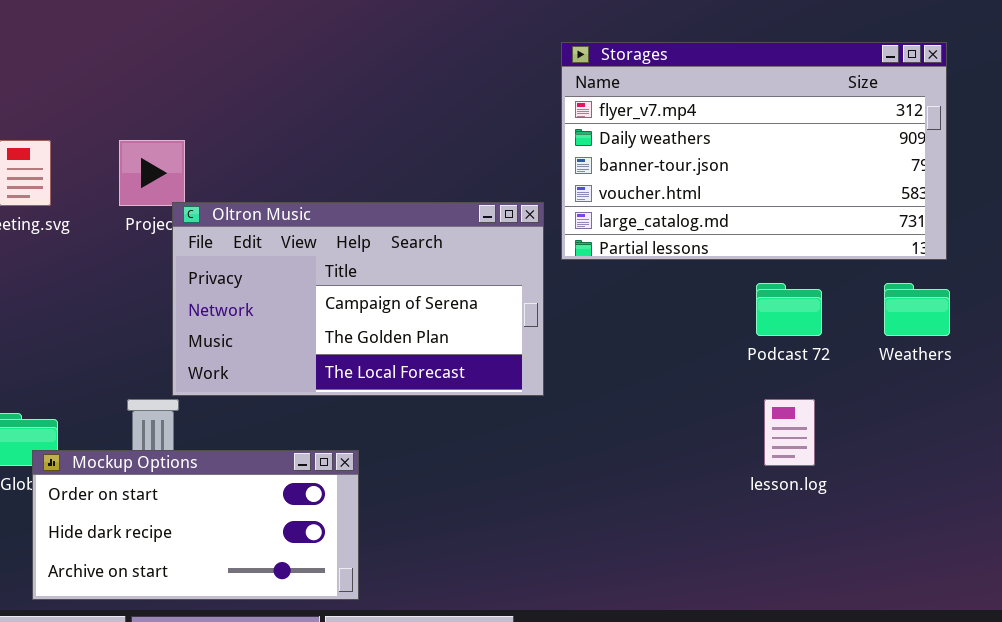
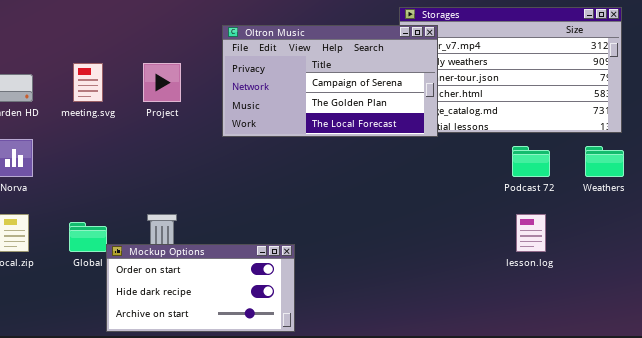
Oltron Music: [172,202,544,396] -> [222,25,438,137], moved
Mockup Options: [32,450,359,600] -> [106,244,295,332], moved

